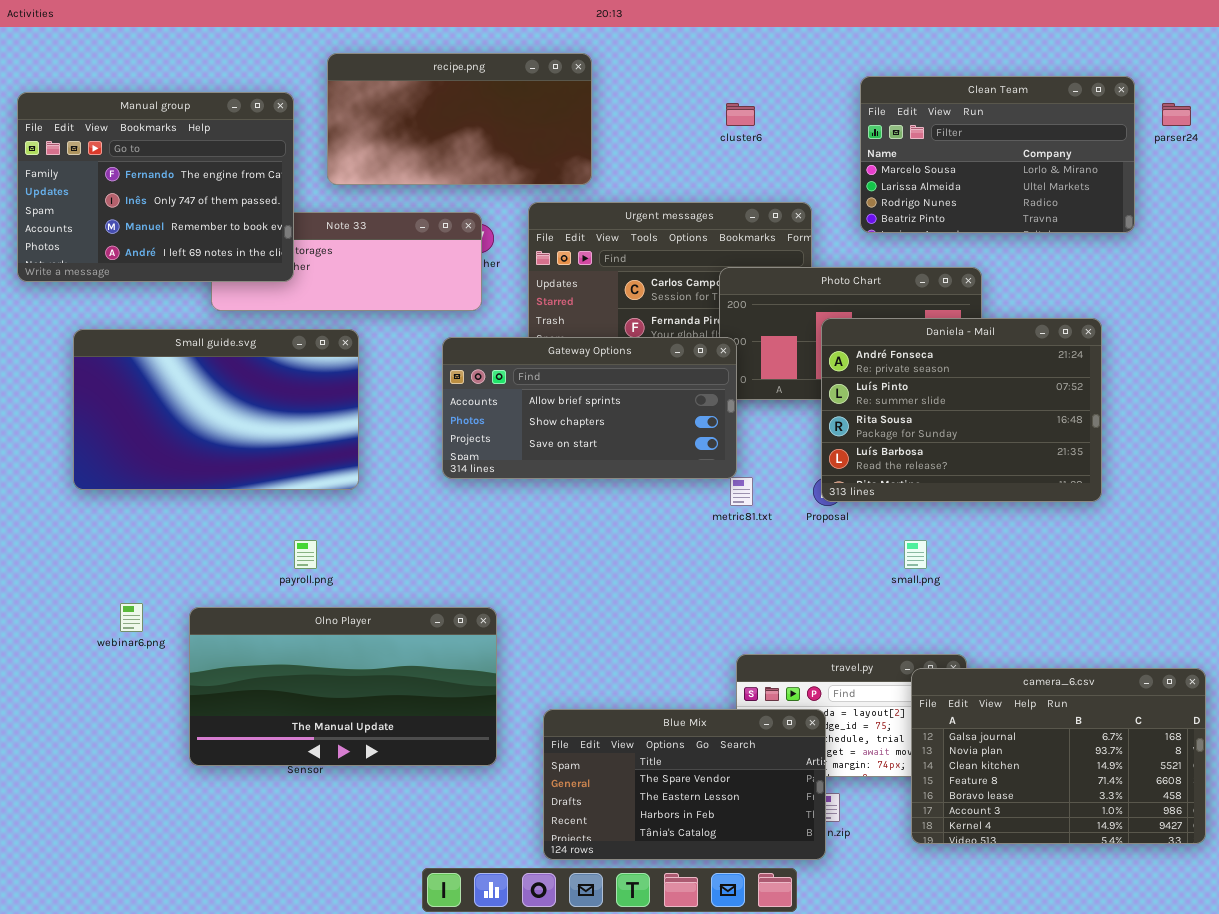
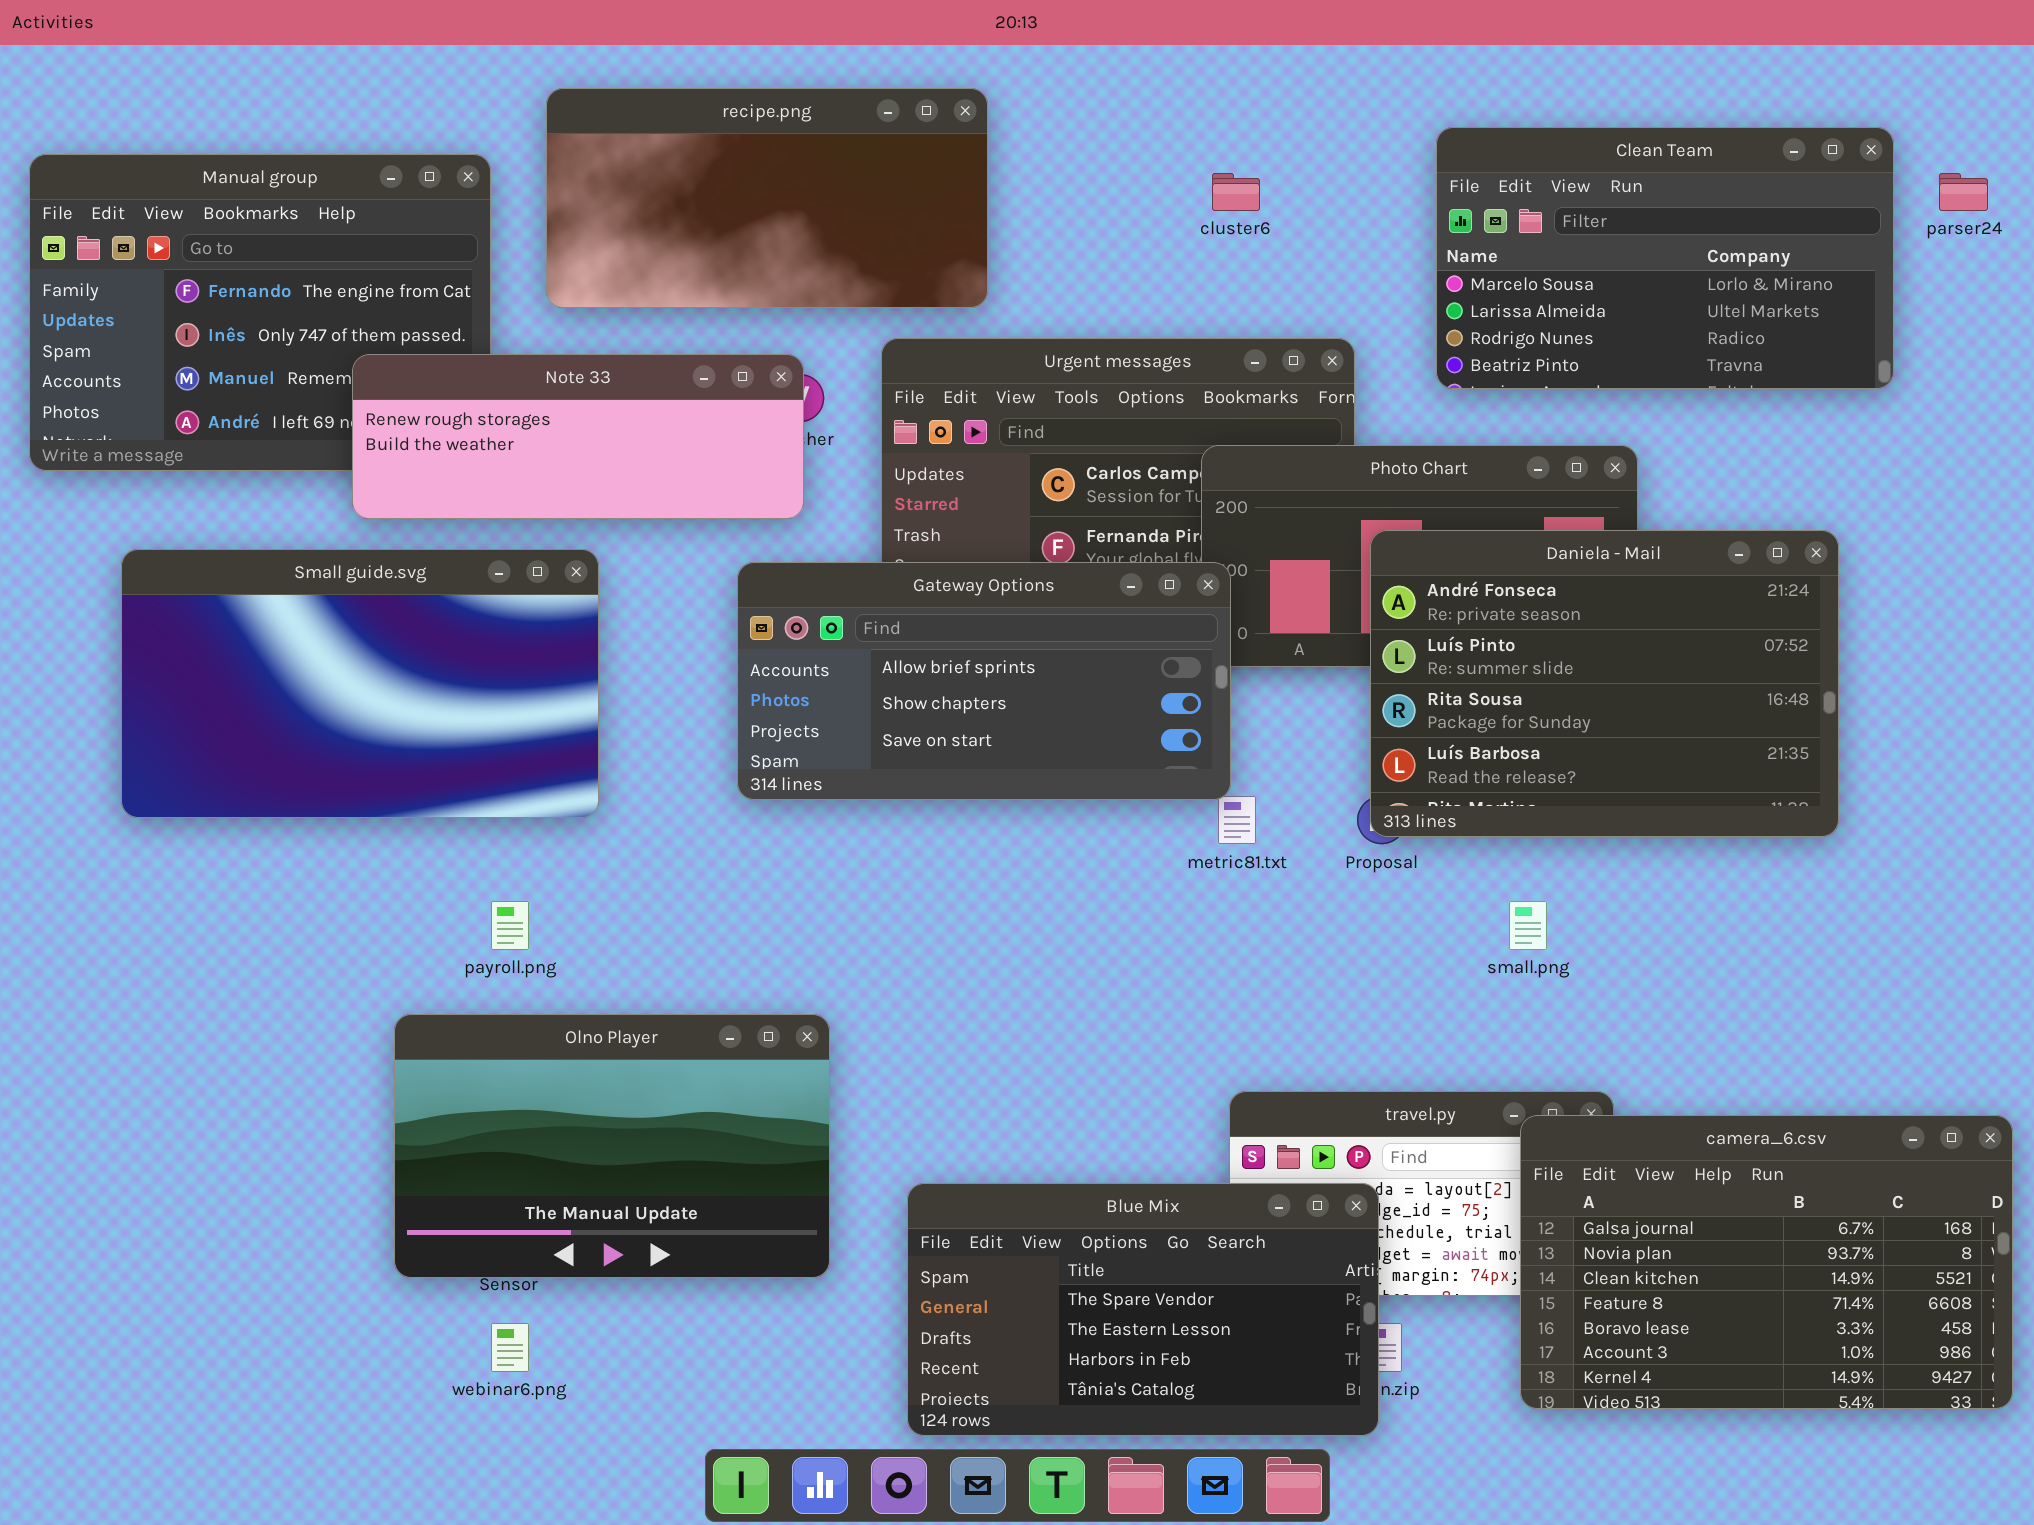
Note 33: [211,212,482,311] -> [352,354,804,519], raised
webinar6.png: [120,603,143,632] -> [491,1323,529,1372], moved
Olno Player: [189,607,497,766] -> [394,1014,830,1278], resized

